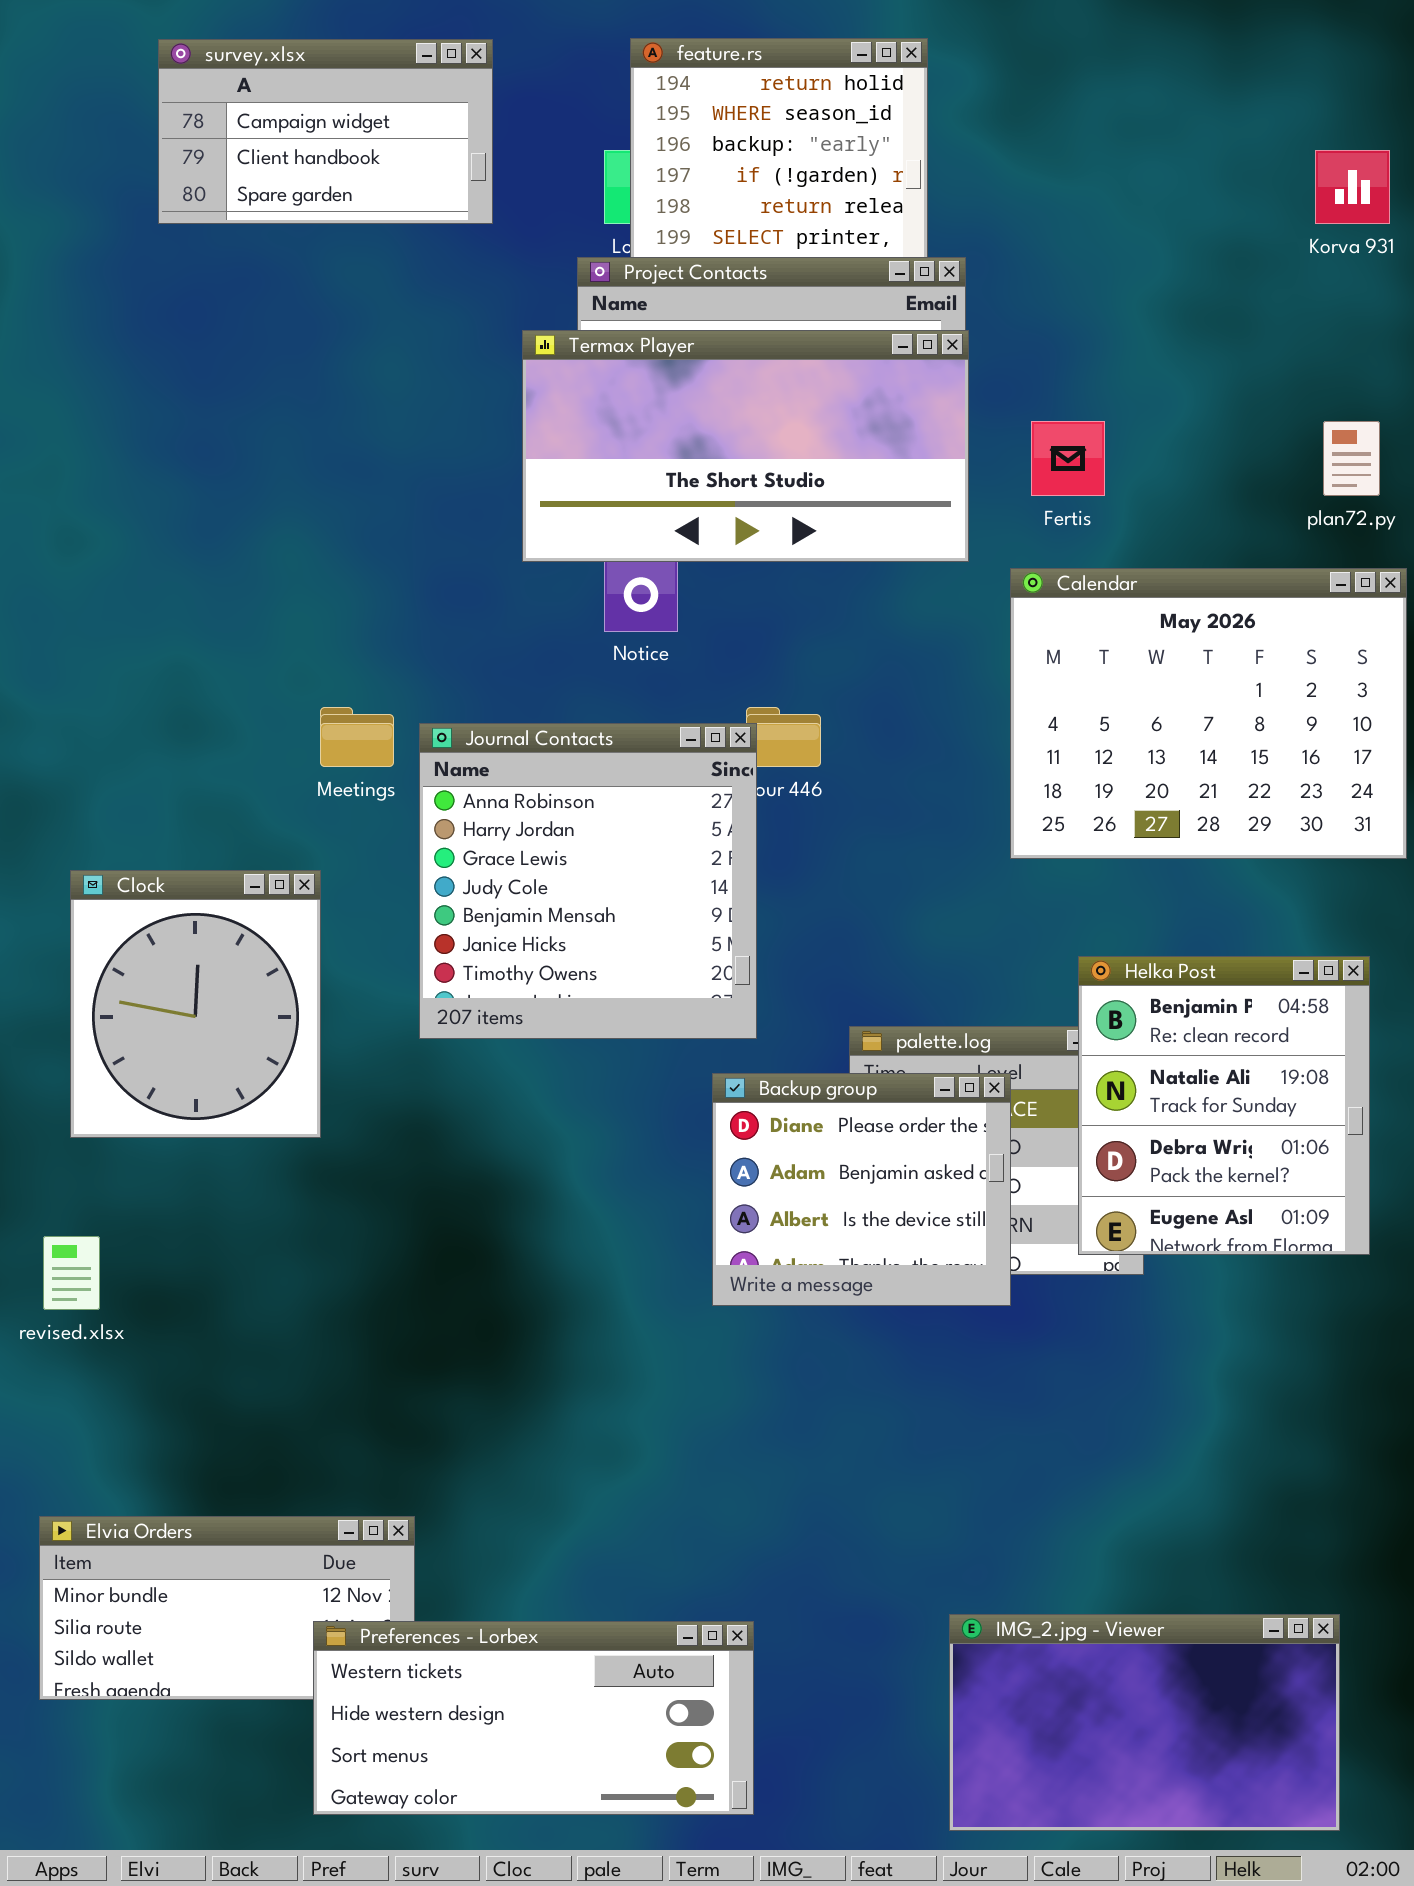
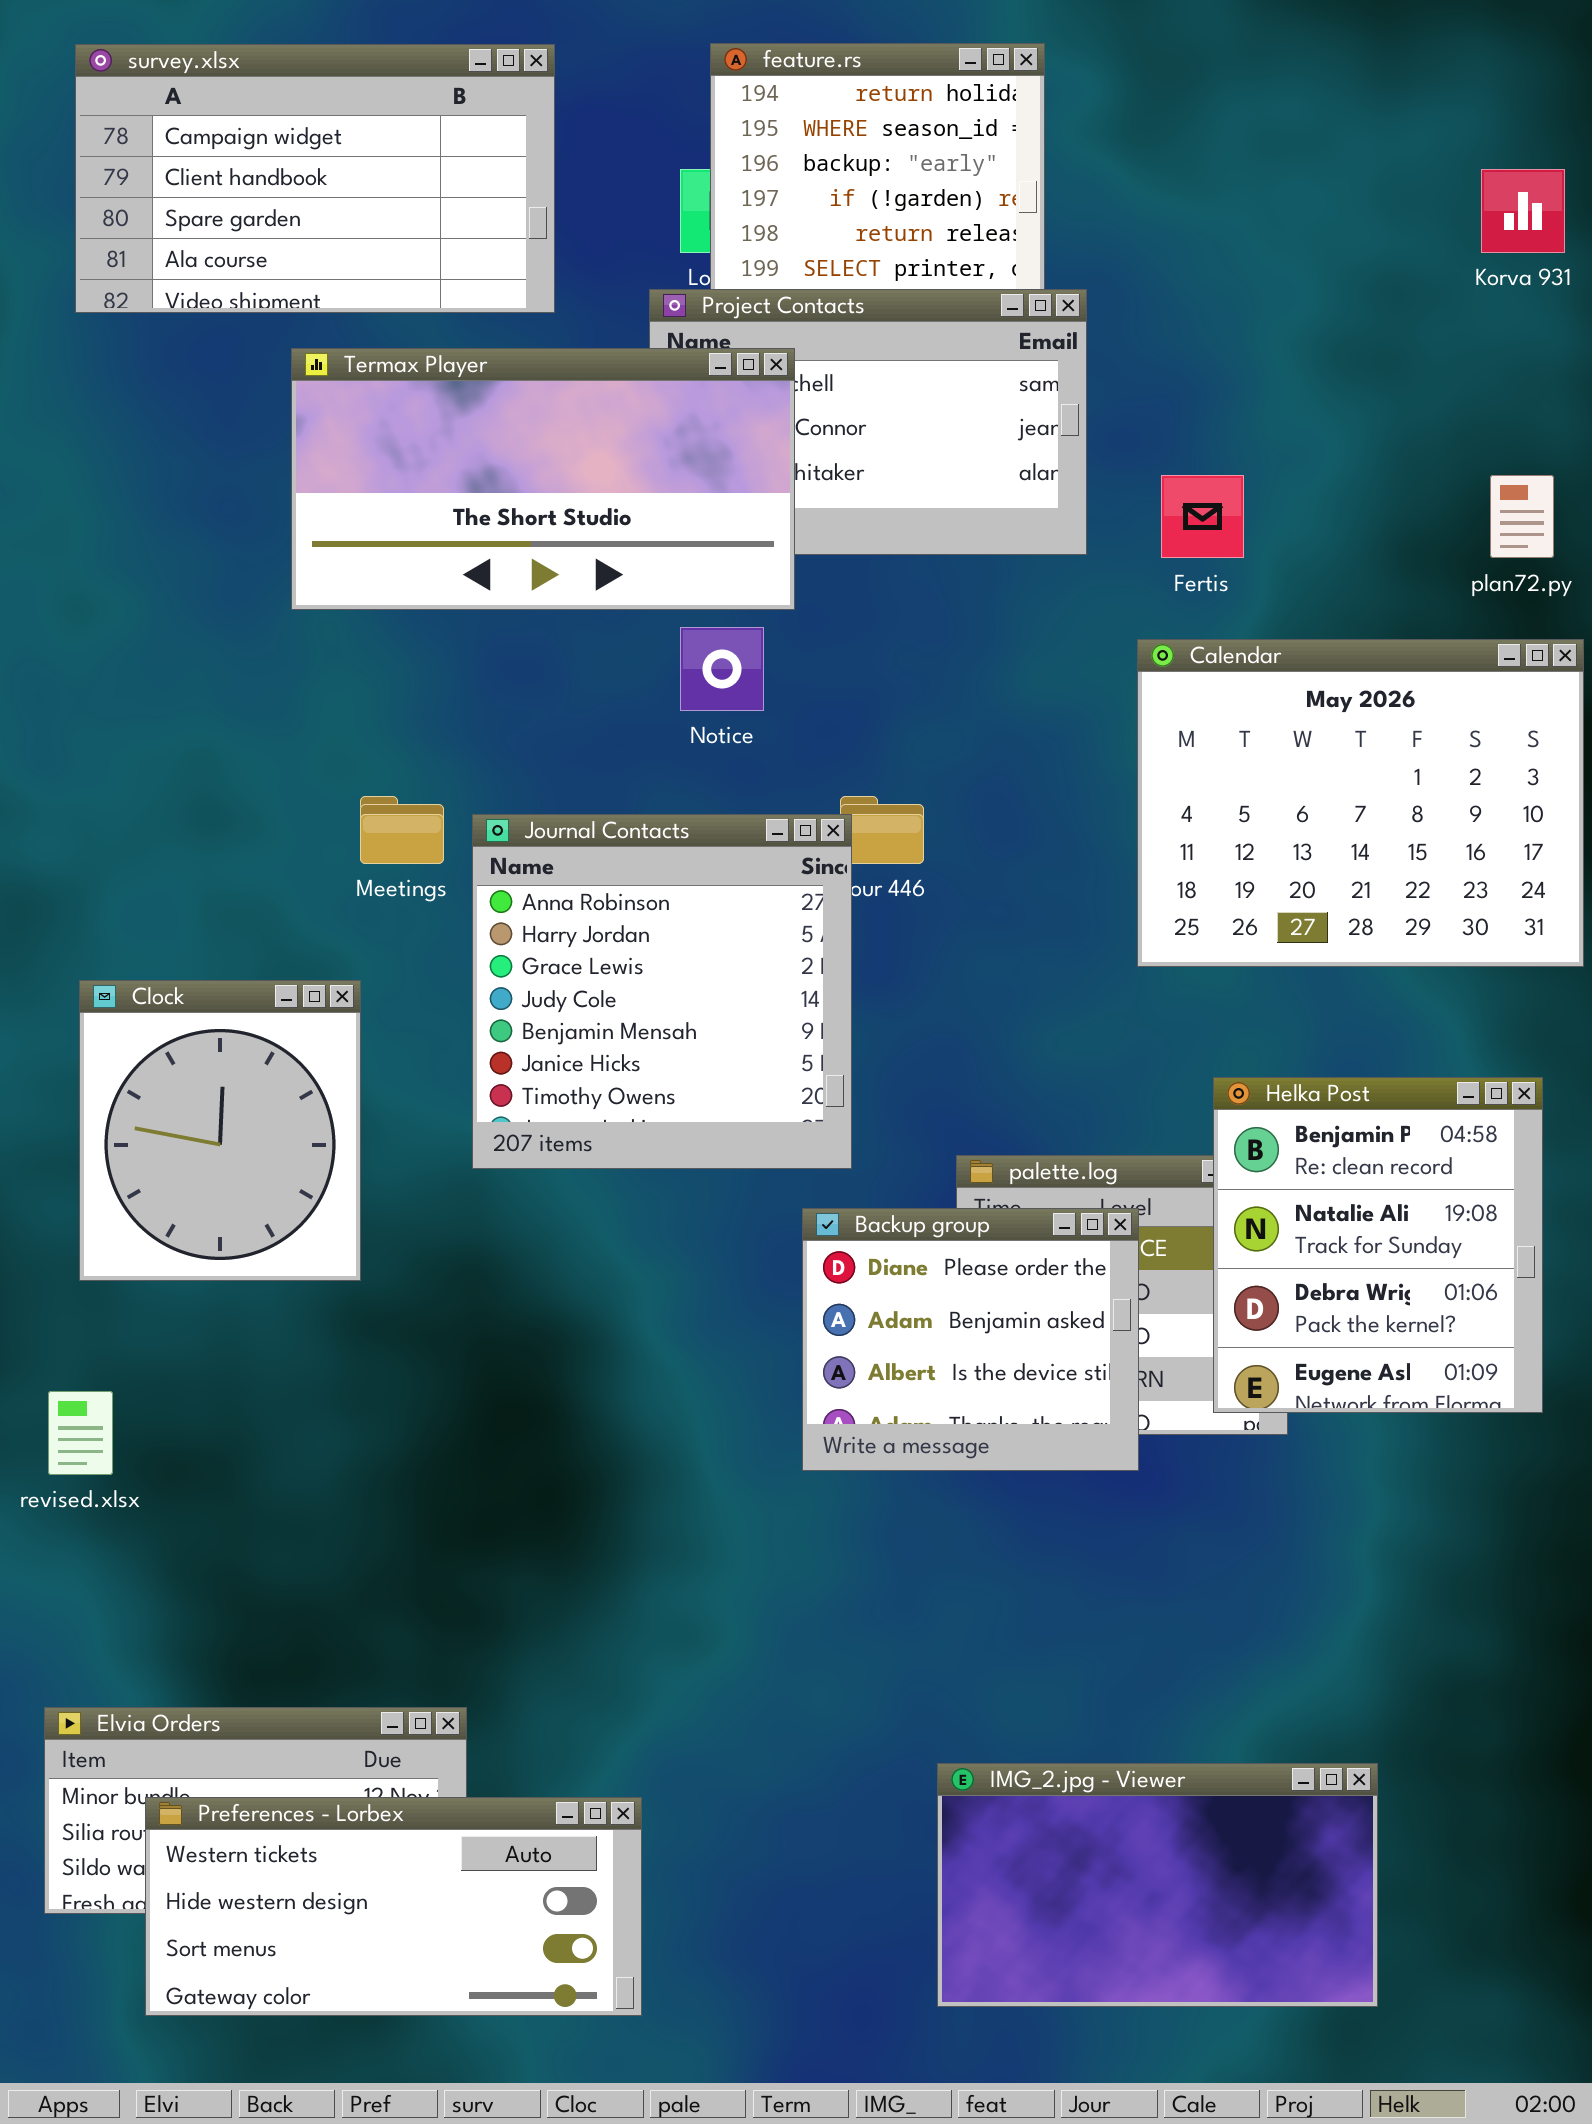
survey.xlsx: [158,39,493,224] -> [75,44,555,313], resized
Termax Player: [522,330,969,562] -> [291,348,795,610], moved
IMG_2.jpg - Viewer: [949,1614,1340,1831] -> [937,1763,1378,2007], moved
Preferences - Lorbex: [313,1621,754,1815] -> [145,1797,642,2016], moved

